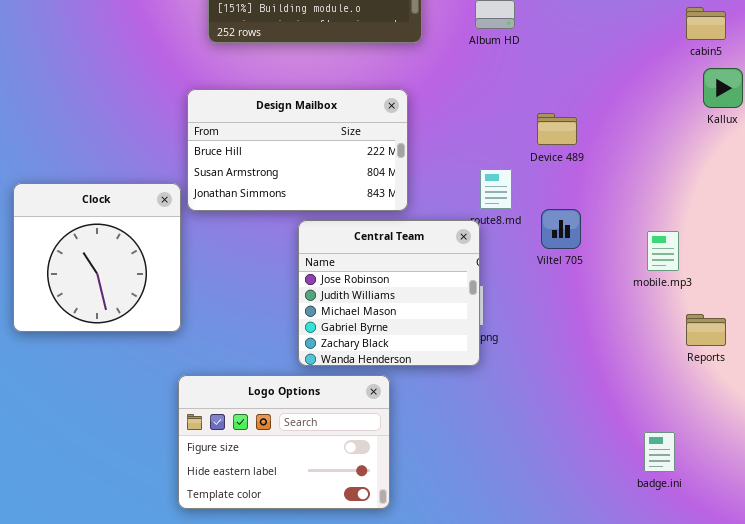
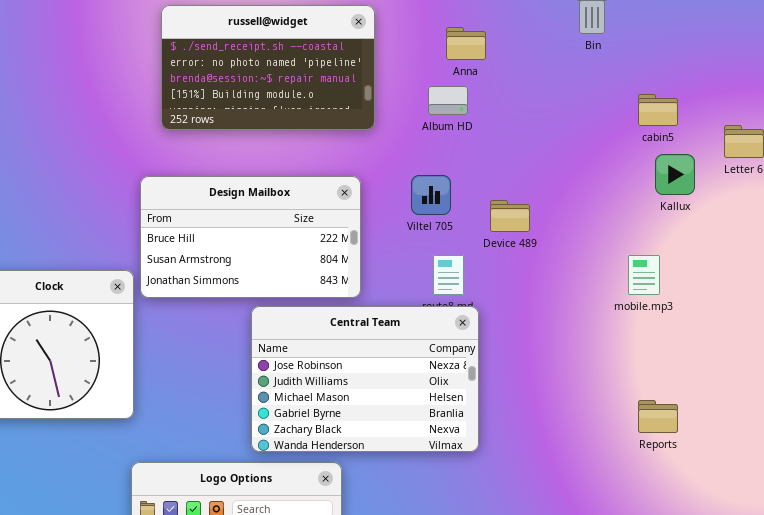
Viltel 705: [541,209,581,249] -> [411,175,451,215], moved
Central Team: [298,220,480,366] -> [251,306,479,452], resized
mobile.mp3: [647,231,679,271] -> [628,255,660,295], moved

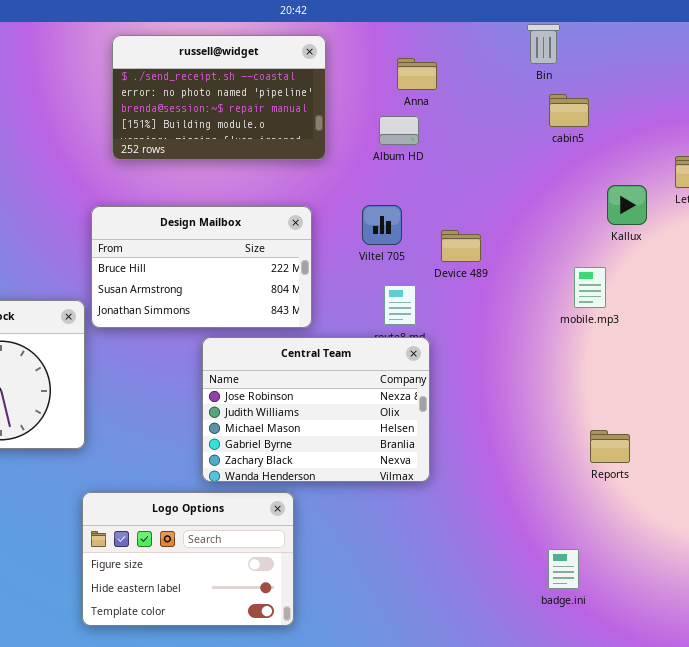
cabin5: [638,94,678,126] -> [549,94,589,127], moved
mobile.mp3: [628,255,660,295] -> [574,267,606,308], moved

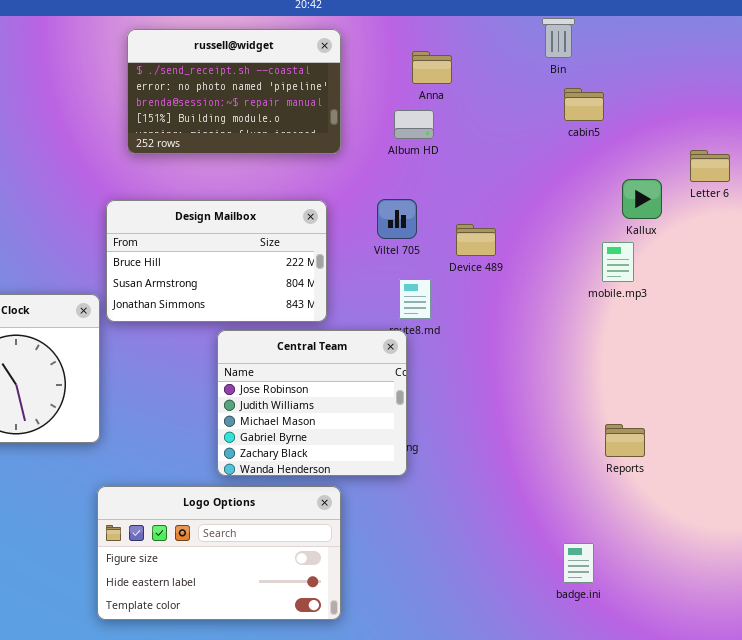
mobile.mp3: [574,267,606,308] -> [602,242,634,282], moved
Central Team: [202,337,430,482] -> [217,330,407,476], resized
Logo Options: [82,492,294,626] -> [97,486,341,620], resized

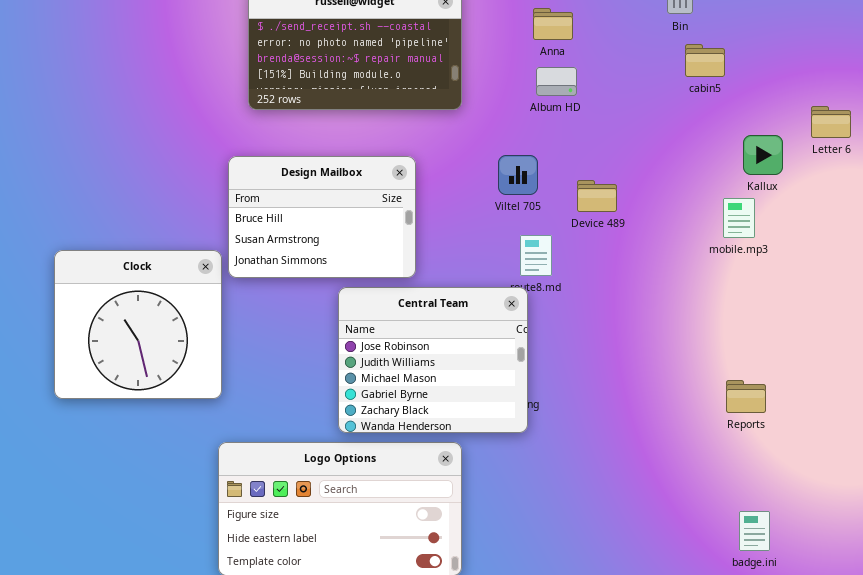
Album HD: [394,110,434,139] -> [536,67,577,96], moved
Design Mailbox: [106,200,327,322] -> [228,156,416,278], resized
badge.ini: [563,543,594,583] -> [739,511,770,551], moved

